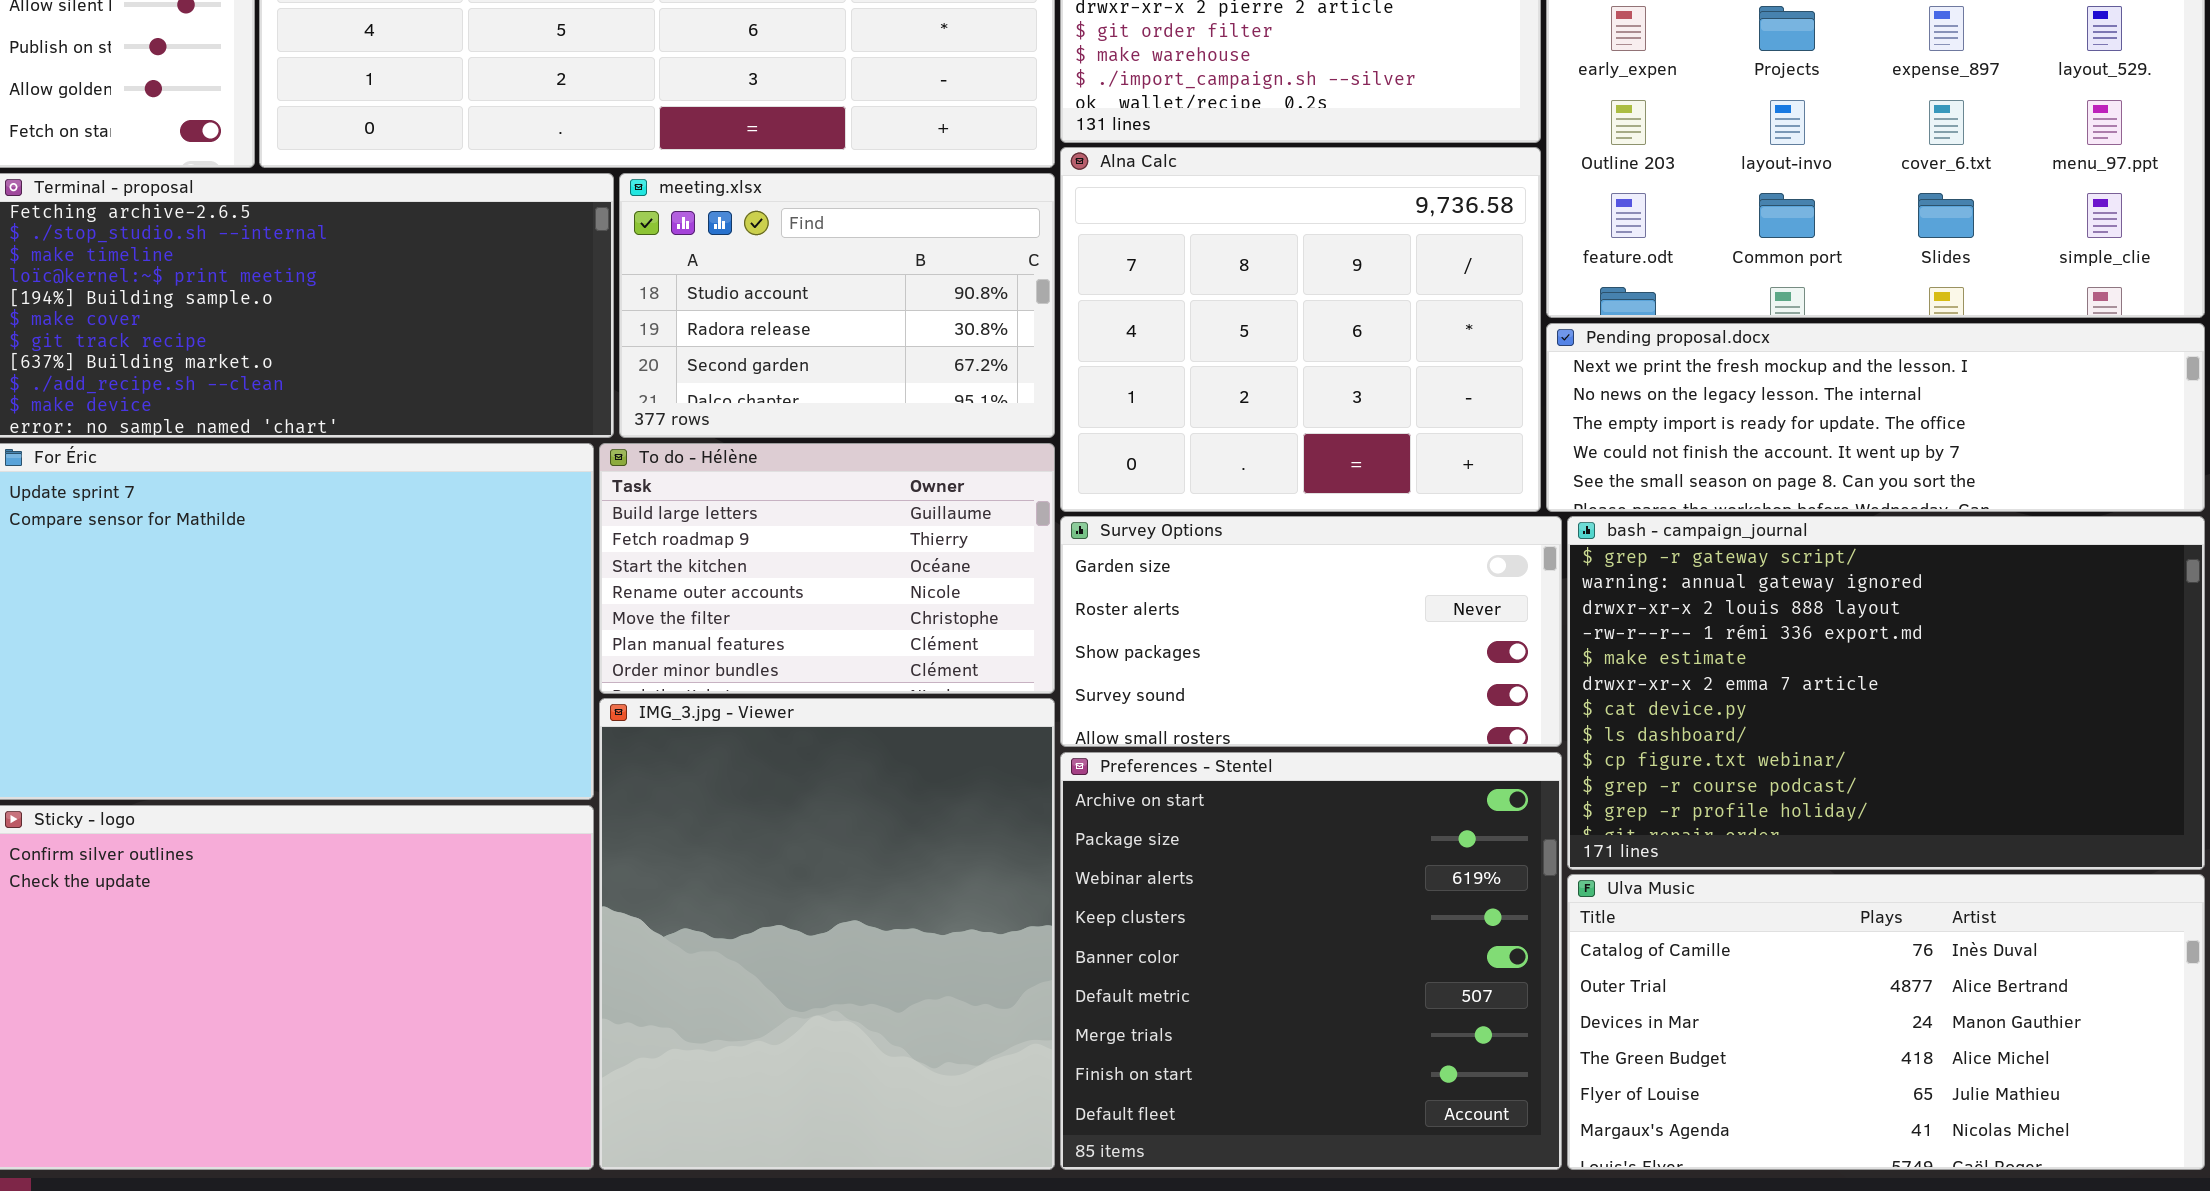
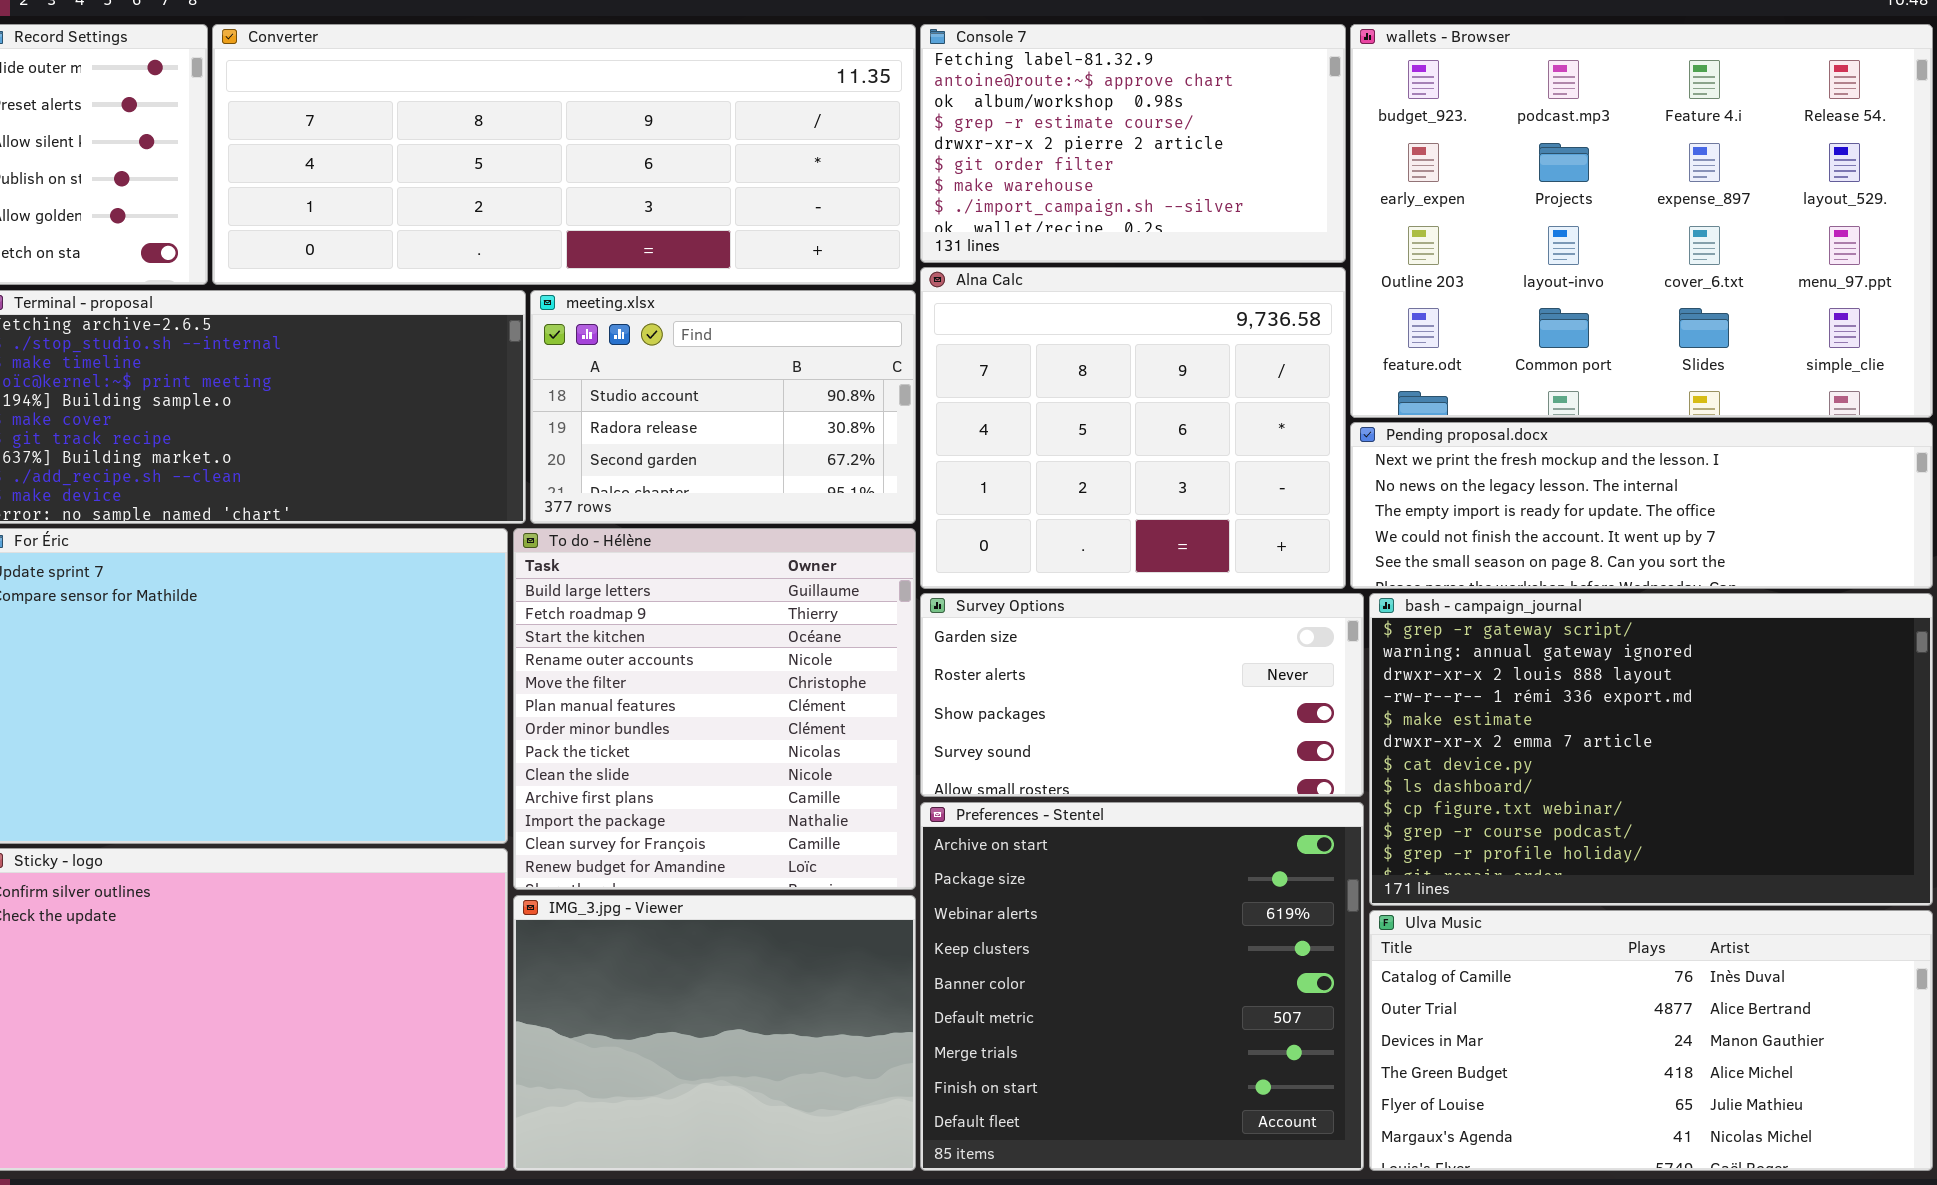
To do - Hélène: [599,443,1055,694] -> [513,528,916,890], resized
IMG_3.jpg - Viewer: [599,698,1055,1170] -> [513,895,916,1171], resized

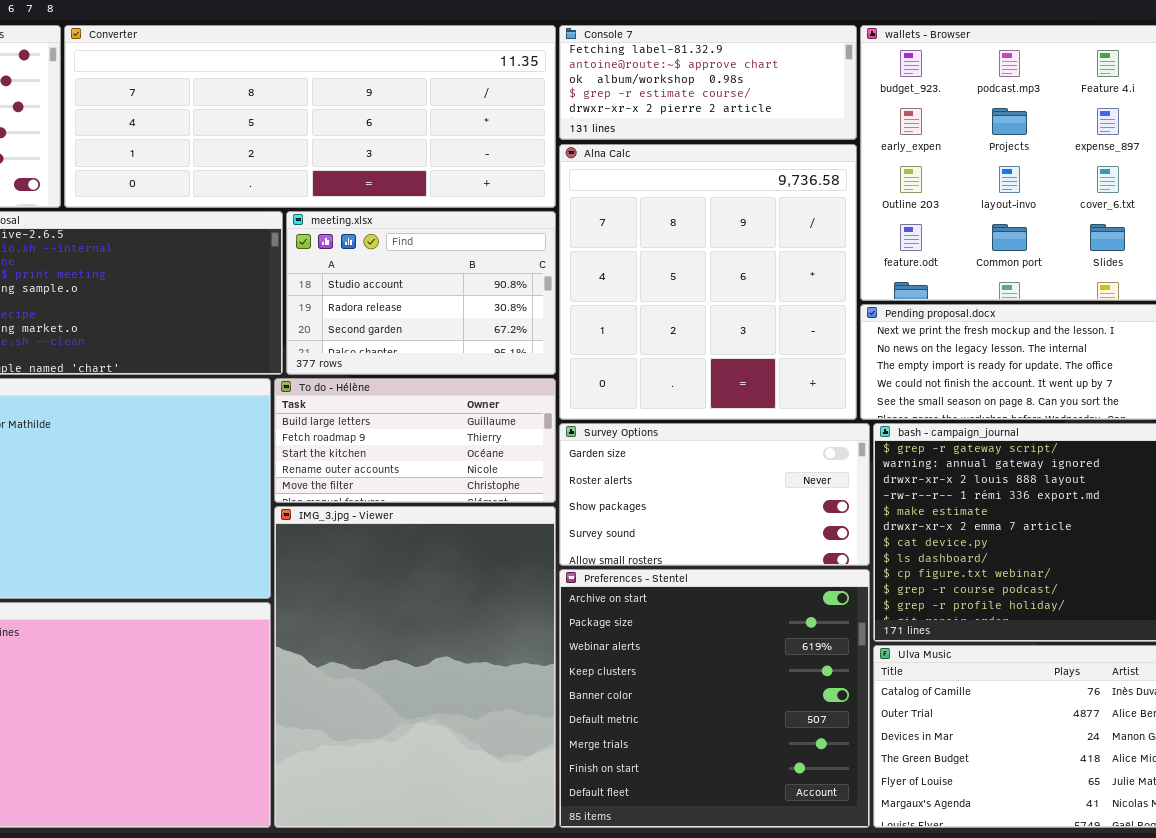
Console 7: [920,24,1346,263] -> [559,25,857,140], resized
Alna Calc: [920,267,1346,589] -> [559,144,857,420], resized
To do - Hélène: [513,528,916,890] -> [274,378,556,503], resized
IMG_3.jpg - Viewer: [513,895,916,1171] -> [274,506,556,828], resized

